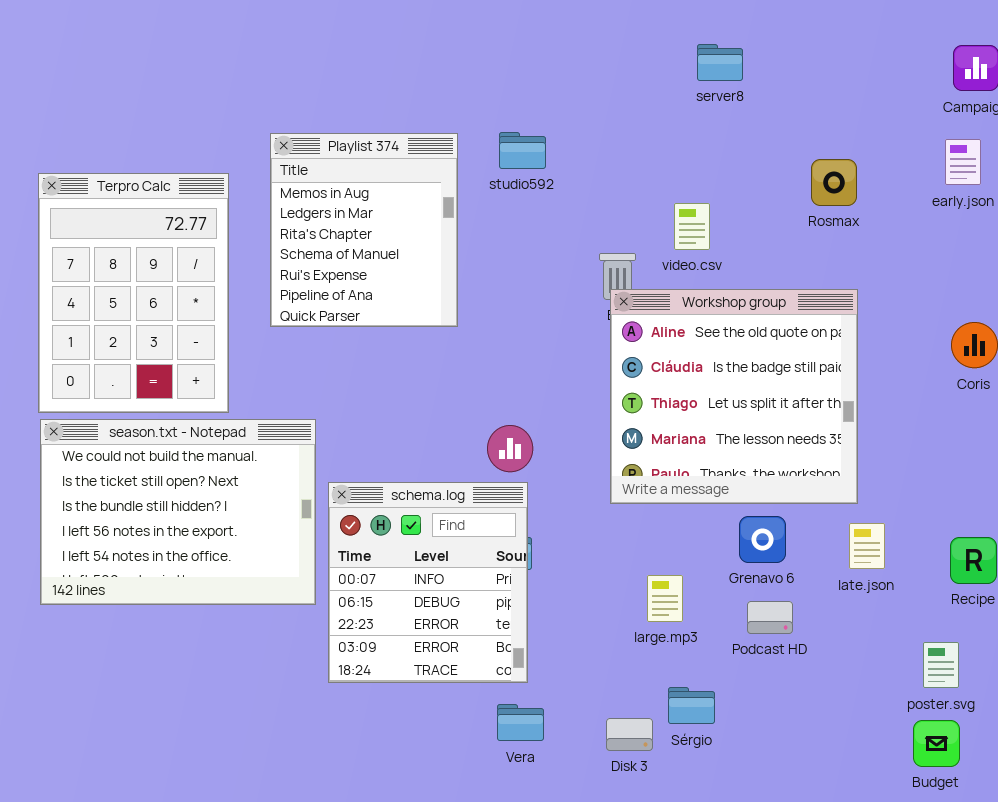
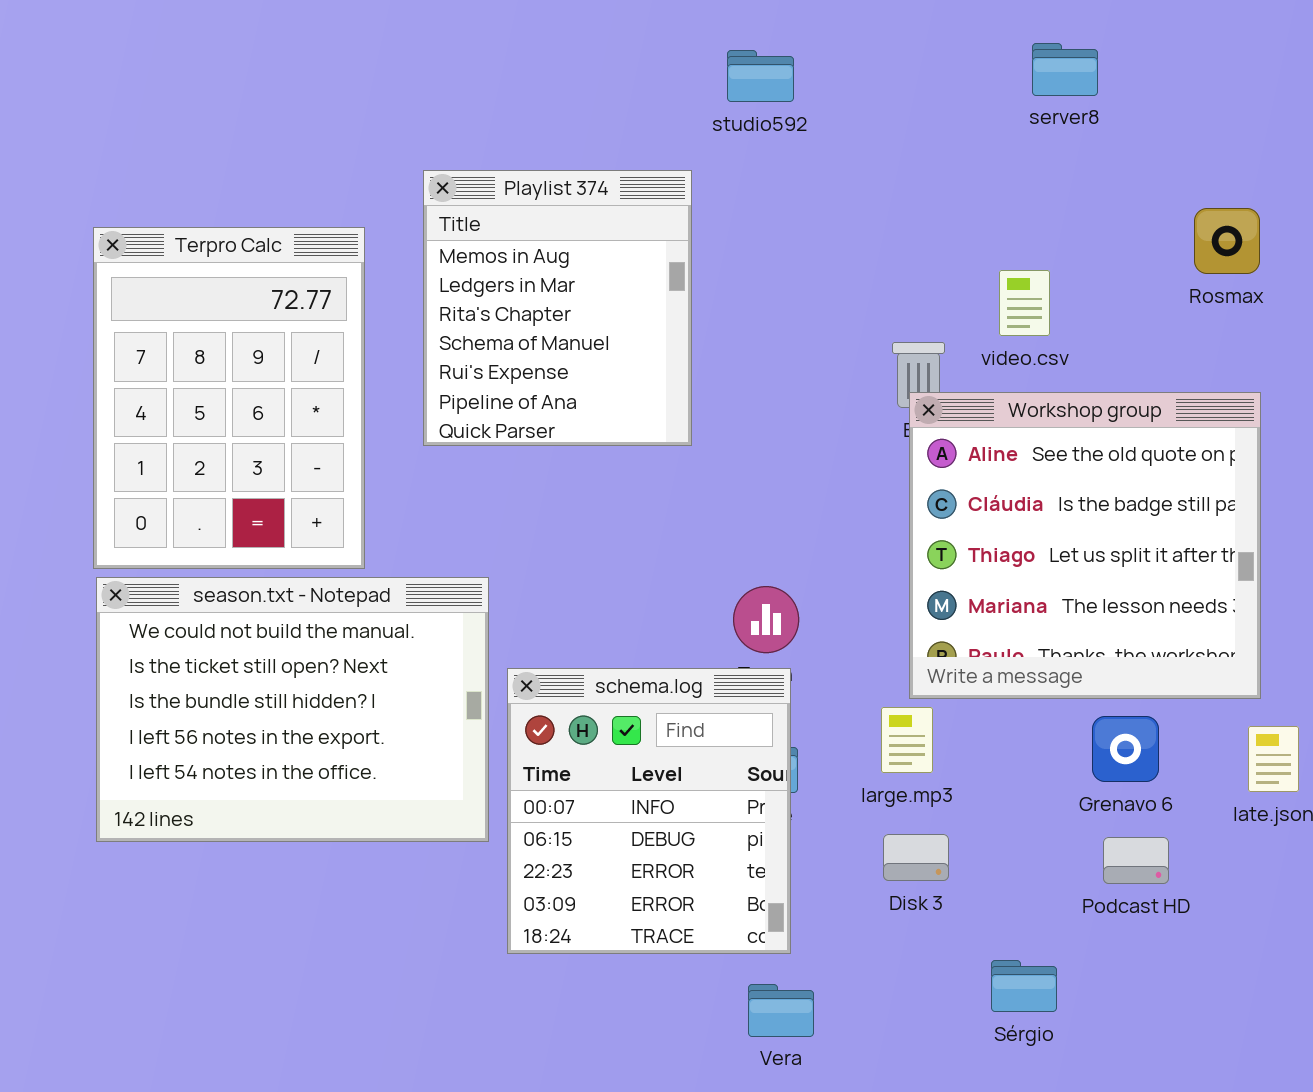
studio592: [499,132,546,169] -> [727,50,794,102], moved
large.mp3: [647,575,683,622] -> [881,707,933,773], moved
Disk 3: [606,718,653,751] -> [883,834,949,881], moved

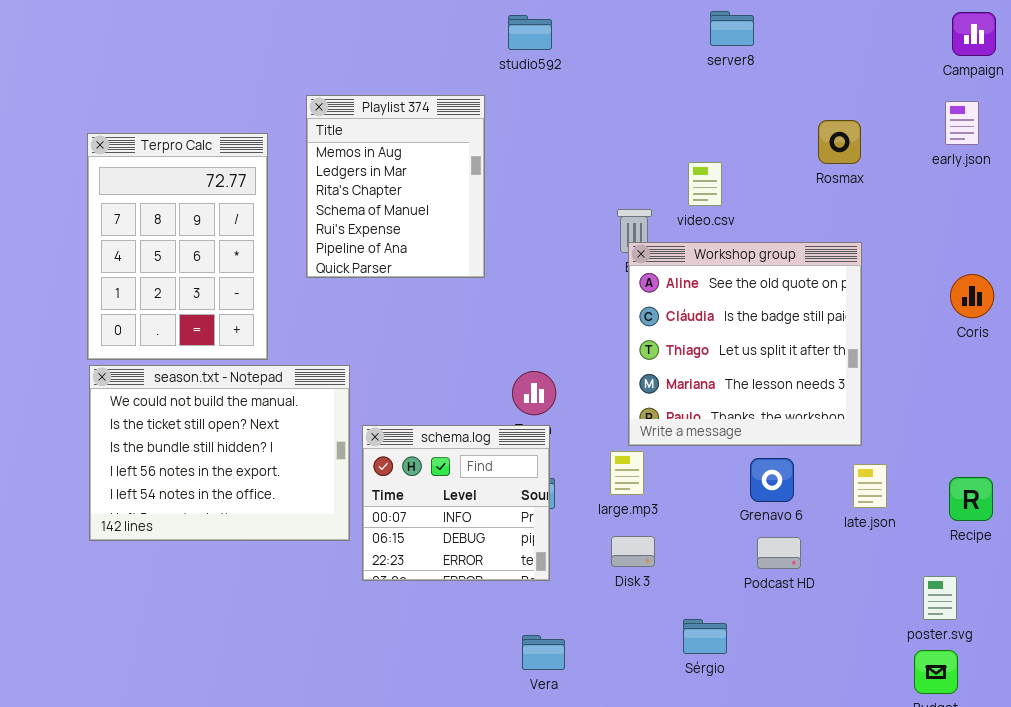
schema.log: [507,668,791,954] -> [362,425,550,581], resized

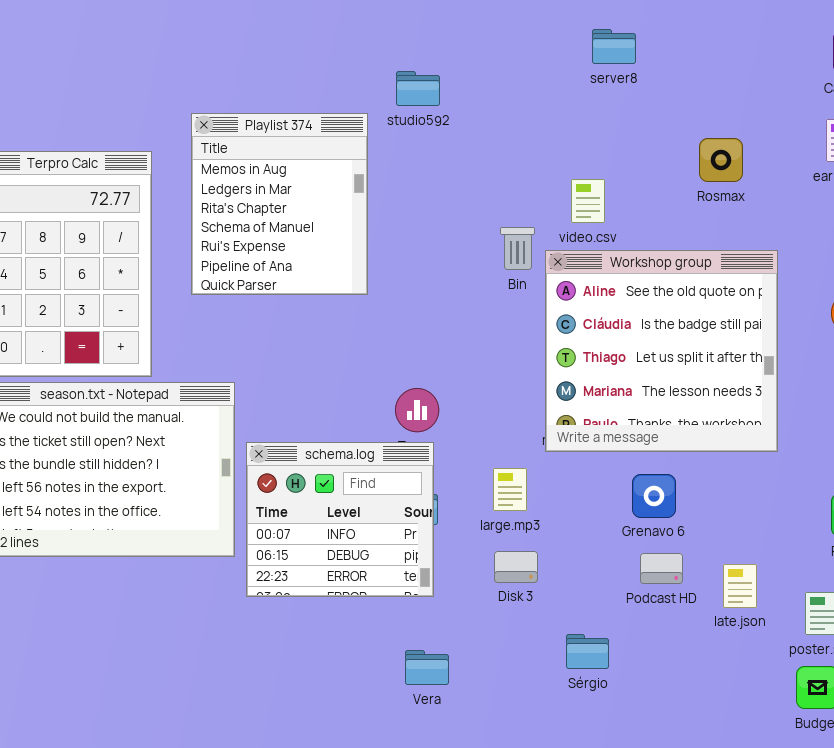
studio592: [508,15,552,50] -> [396,71,440,106], moved
Workshop group: [628,242,862,446] -> [545,250,778,452], moved
late.json: [853,464,887,508] -> [723,564,757,608], moved

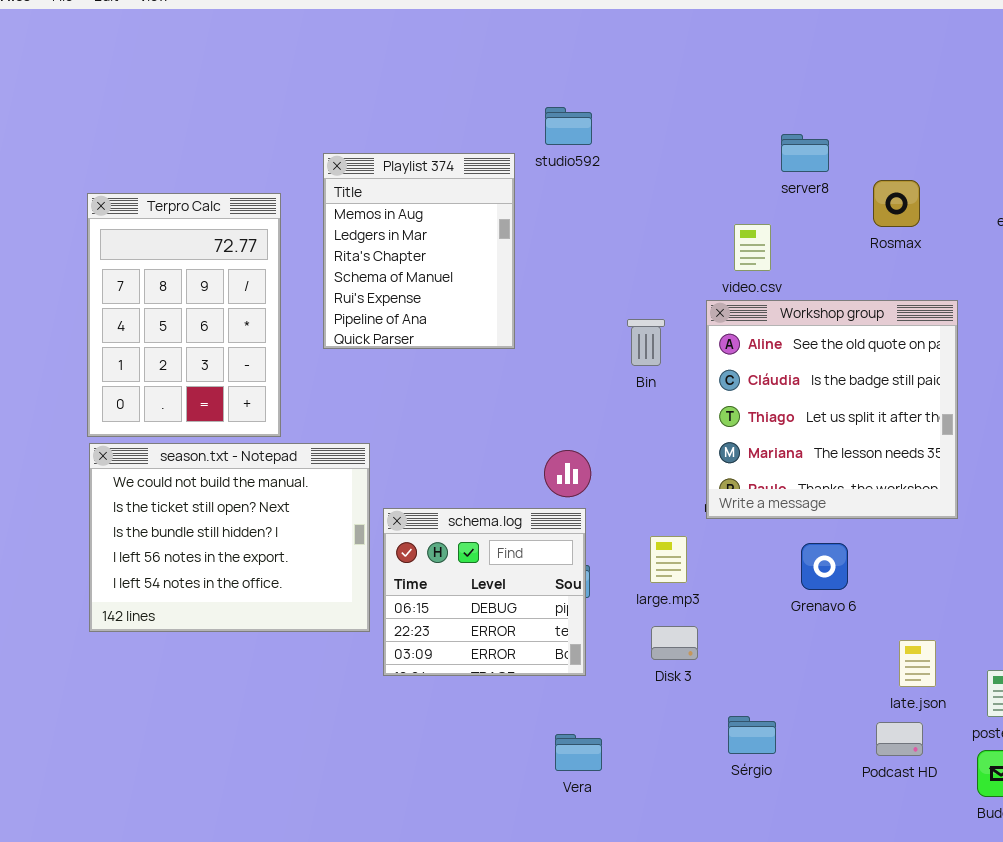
server8: [592,29,636,64] -> [781,134,829,172], moved
Bin: [500,227,535,270] -> [627,319,665,366], moved
schema.log: [246,442,434,597] -> [383,508,586,676], scrolled down 1 row
Podcast HD: [640,553,683,584] -> [876,722,923,756], moved

